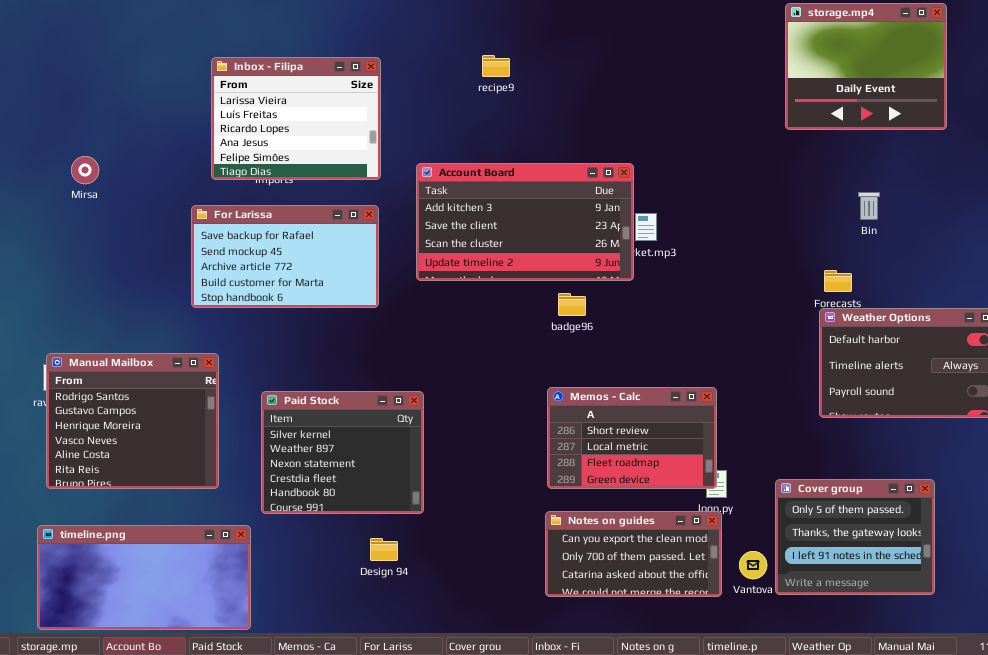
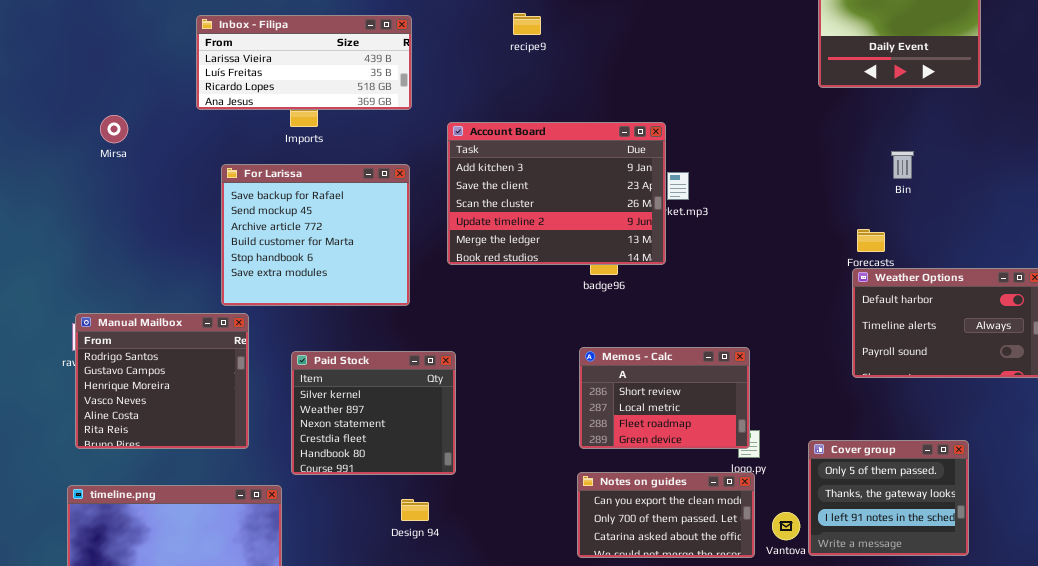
Inbox - Filipa: [211,57,381,180] -> [196,15,412,110], resized
Account Board: [416,163,634,281] -> [447,122,666,265], resized
For Larissa: [191,205,379,308] -> [221,164,410,306], resized

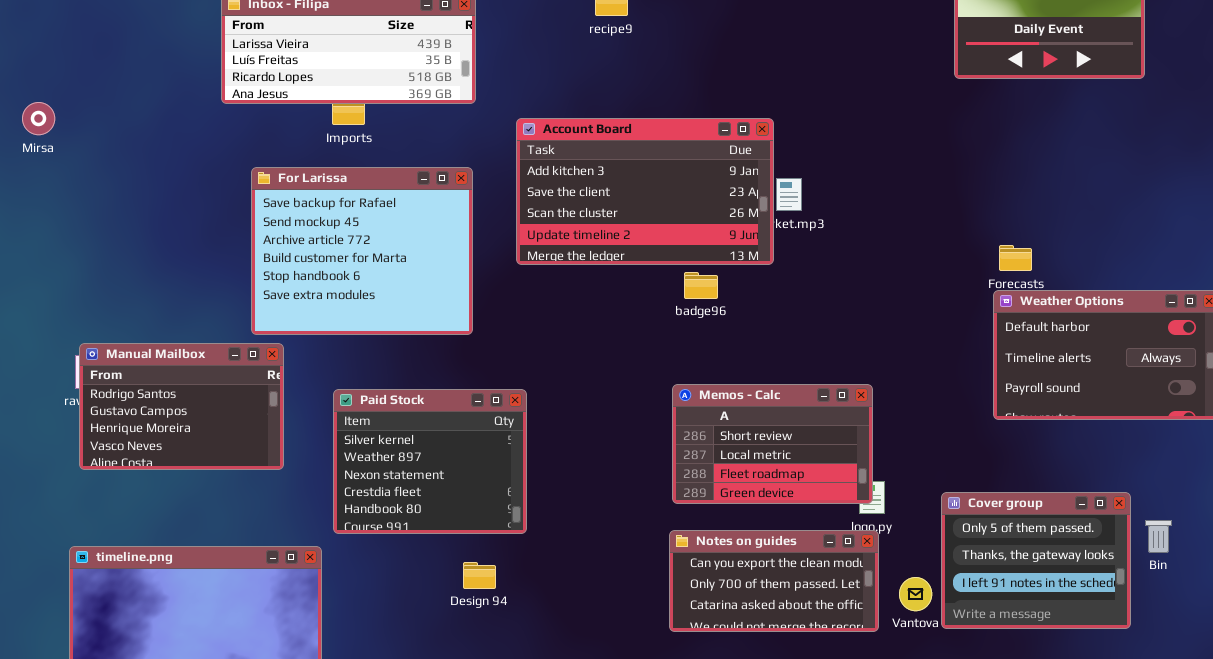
Mirsa: [100,115,128,143] -> [22,102,55,135], moved
Account Board: [447,122,666,265] -> [516,118,774,265], resized
Bin: [891,151,914,179] -> [1145,520,1172,553], moved
Manual Mailbox: [75,313,249,449] -> [79,343,284,470], resized

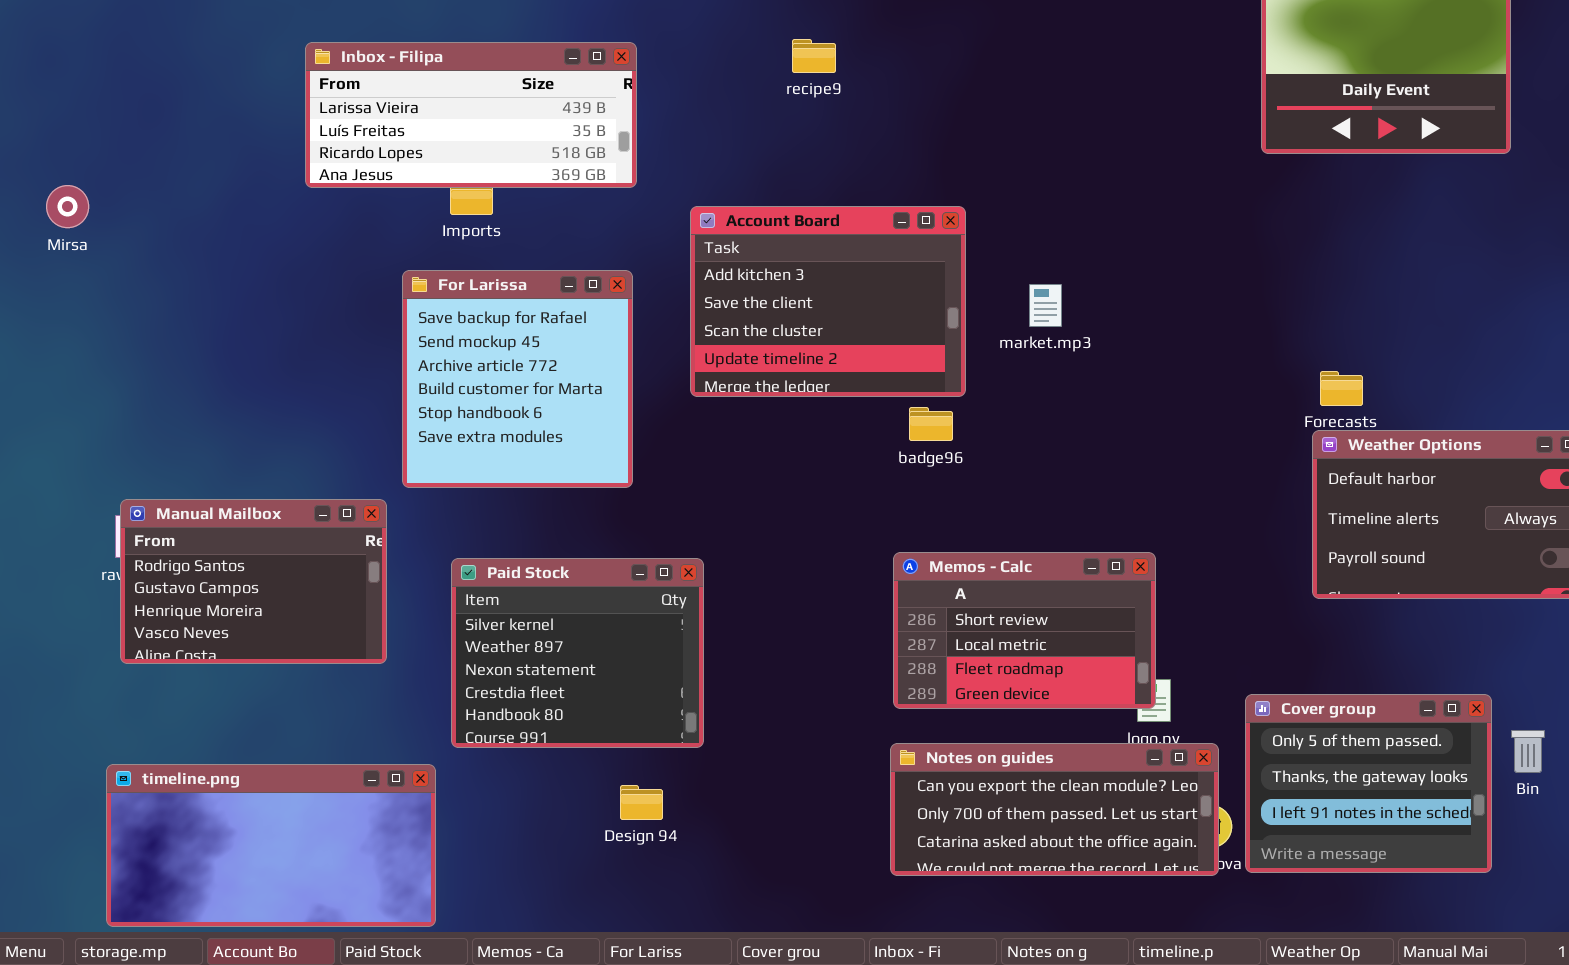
Account Board: [516,118,774,265] -> [690,206,966,397], resized
For Larissa: [251,167,473,335] -> [402,270,633,488], resized
Notes on guides: [669,530,879,632] -> [890,743,1219,876], resized

